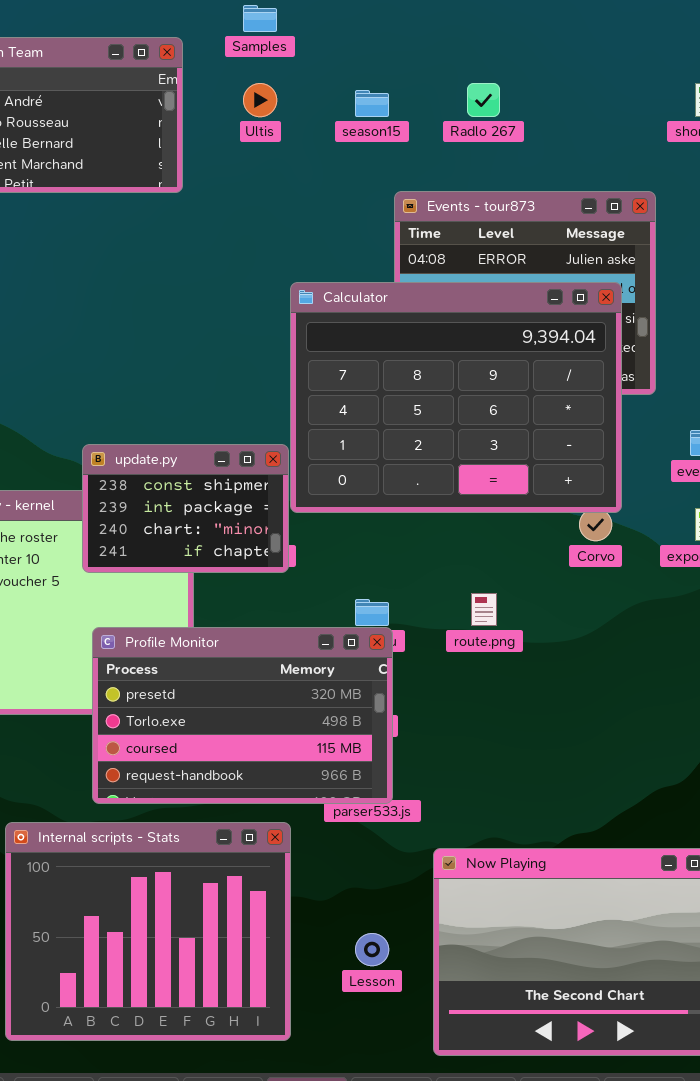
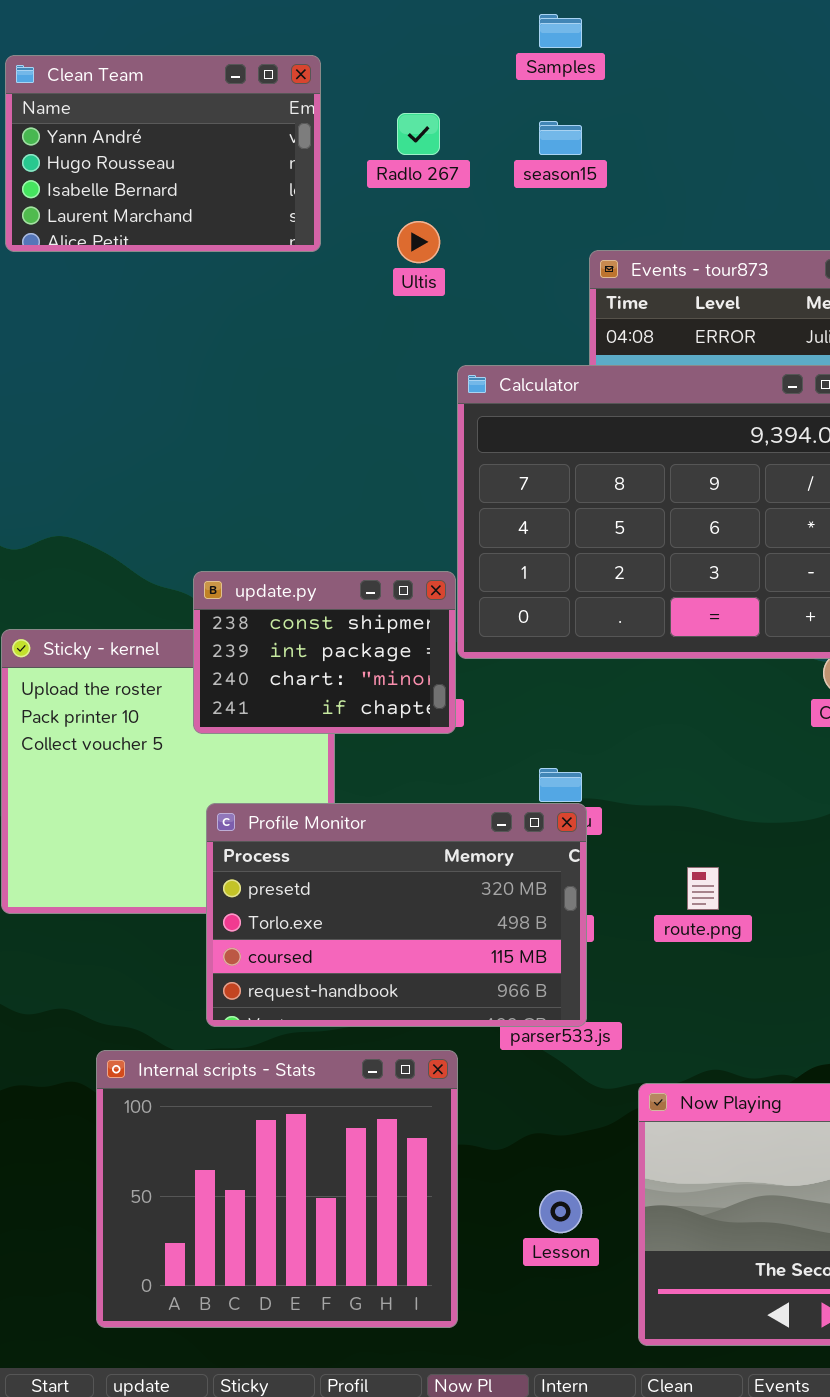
Samples: [243,5,277,32] -> [539,14,582,48], moved
Ultis: [243,83,277,117] -> [397,221,440,263], moved
Radlo 267: [467,83,500,117] -> [397,113,440,155], moved
route.png: [471,593,497,626] -> [687,867,719,910], moved

